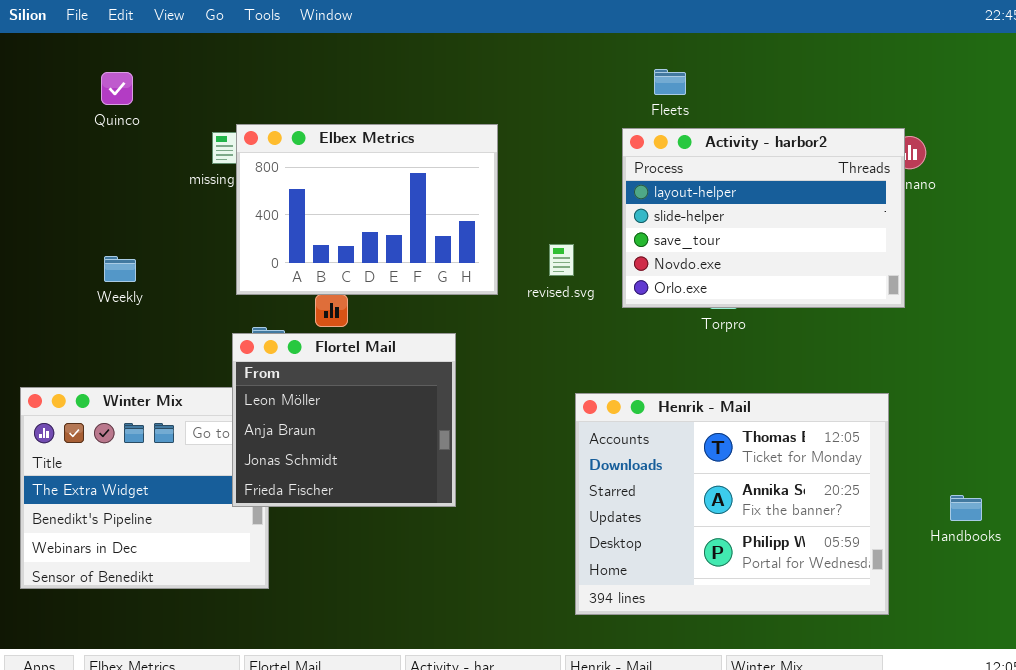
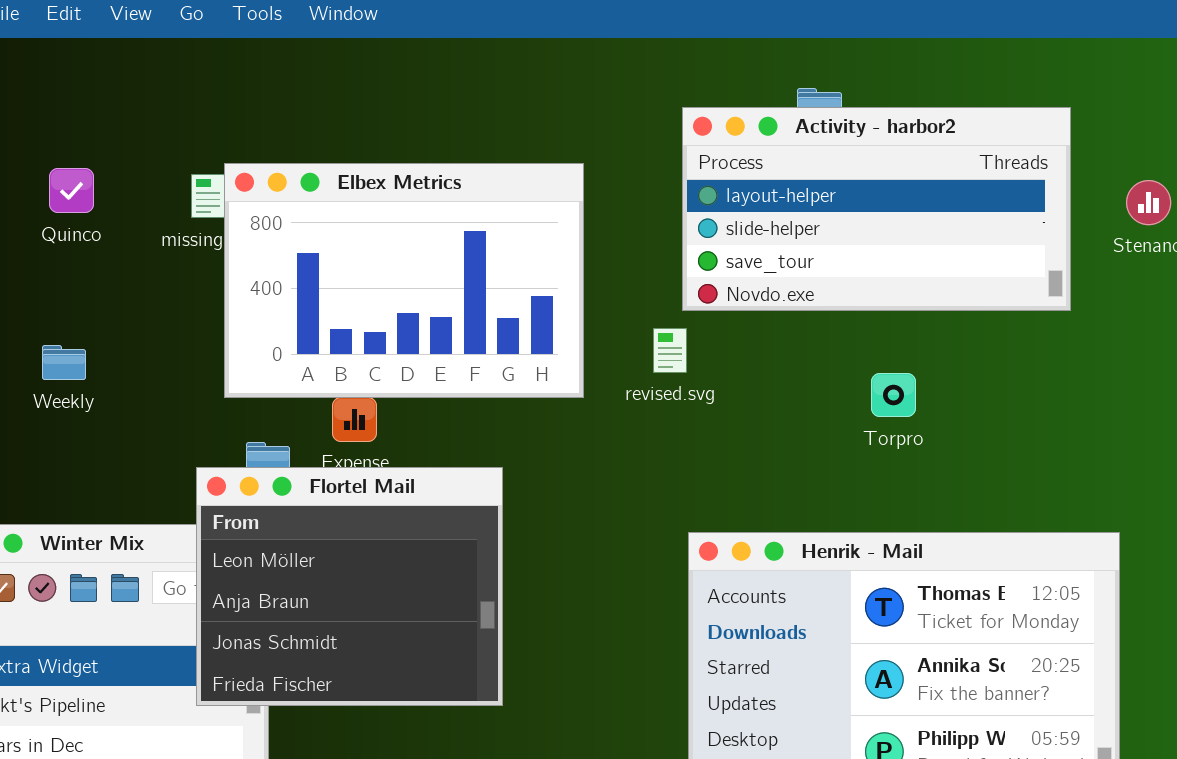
Quinco: [101,72,133,105] -> [49,168,94,213], moved
Activity - harbor2: [622,128,905,308] -> [682,107,1071,311], moved, resized
Flortel Mail: [232,333,456,507] -> [196,467,503,706], moved

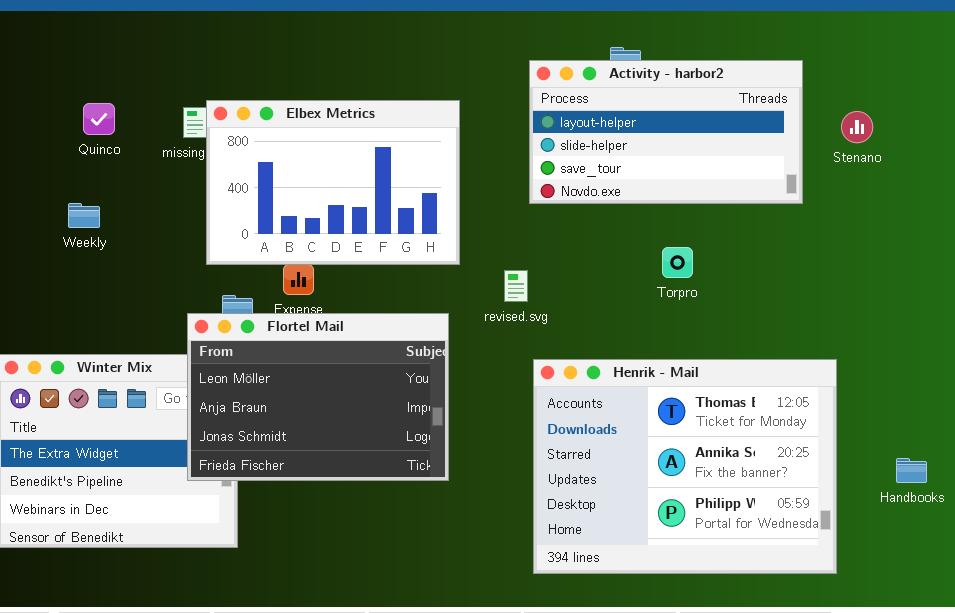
revised.svg: [653,328,687,373] -> [504,270,528,302], moved
Weekly: [42,345,86,380] -> [68,203,100,228], moved
Flortel Mail: [196,467,503,706] -> [187,313,449,481], resized

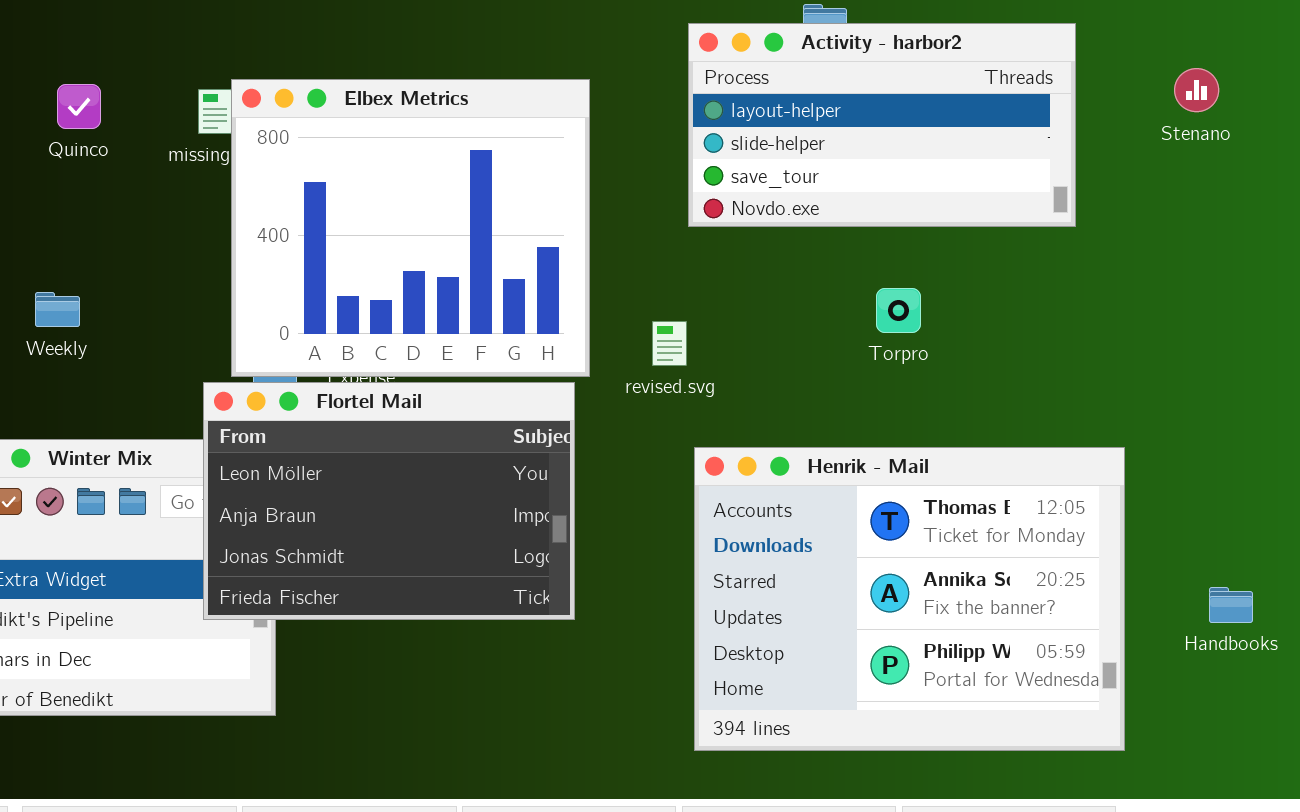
Elbex Metrics: [206,100,460,265] -> [231,79,590,377], resized
Stenano: [841,111,873,143] -> [1174,68,1219,112], moved
Weekly: [68,203,100,228] -> [35,292,80,327], moved

